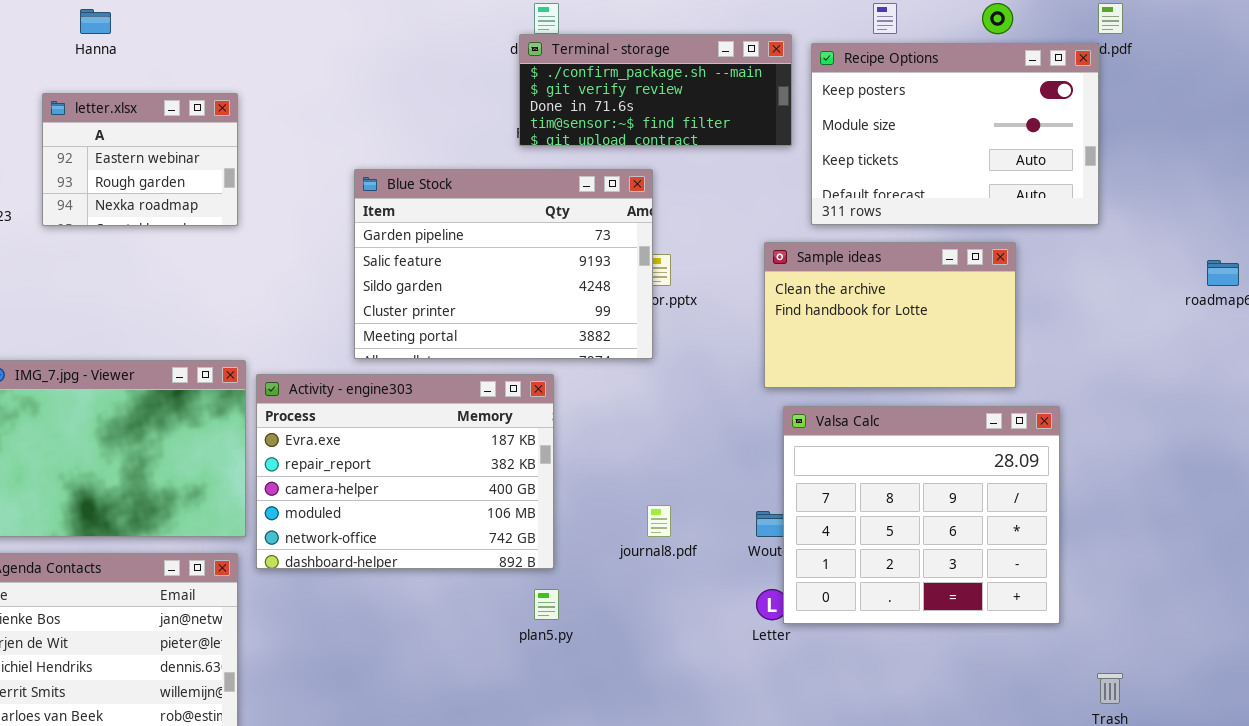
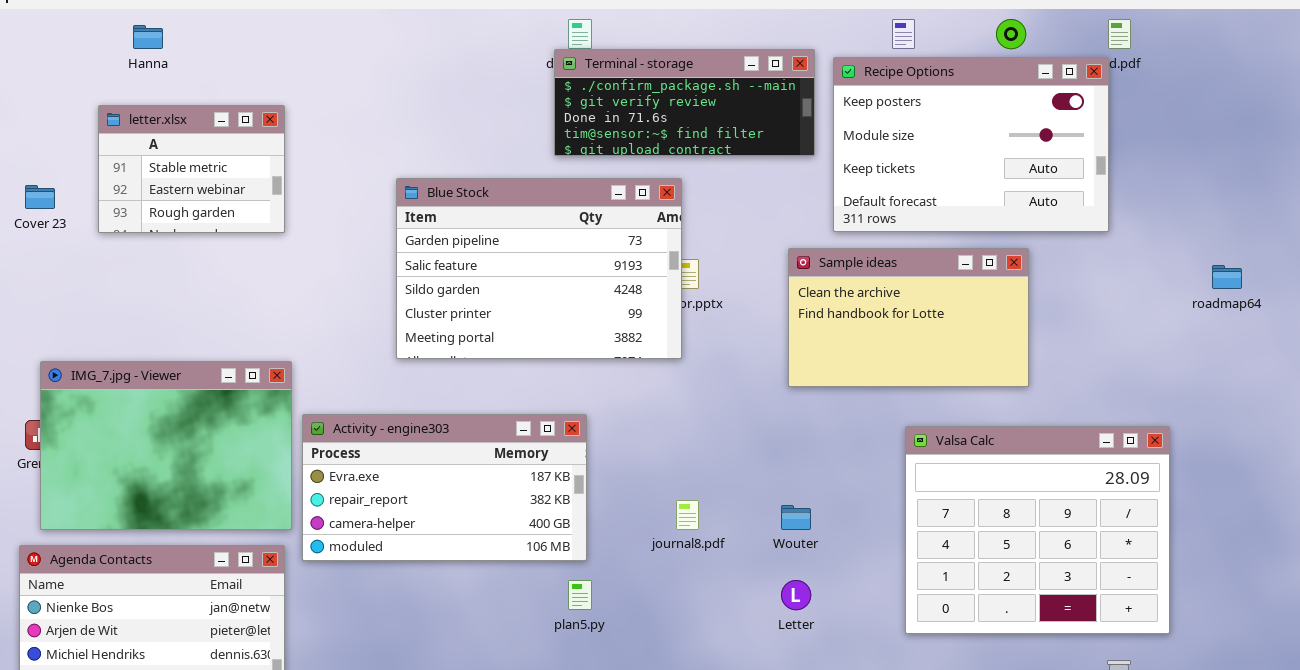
letter.xlsx: [42,93,238,226] -> [98,105,285,233], scrolled up 1 row
Activity - engine303: [256,374,554,569] -> [302,414,587,561], resized
Valsa Calc: [783,406,1060,624] -> [905,426,1170,634], moved

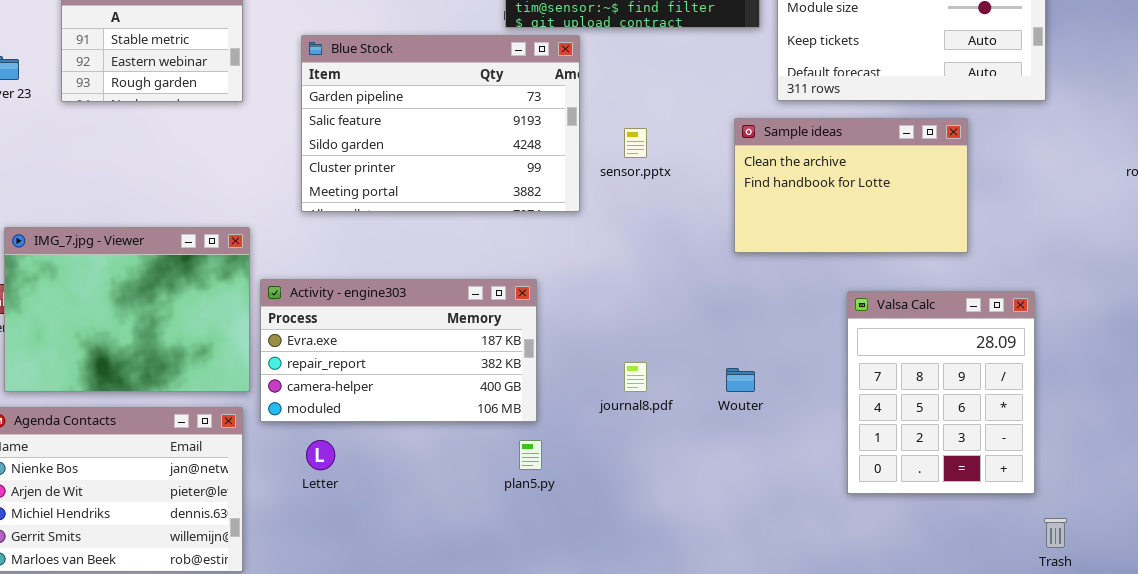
Blue Stock: [396,178,682,359] -> [301,35,580,212], moved
Valsa Calc: [905,426,1170,634] -> [847,291,1035,494], resized
Letter: [781,580,811,610] -> [306,440,335,470], moved

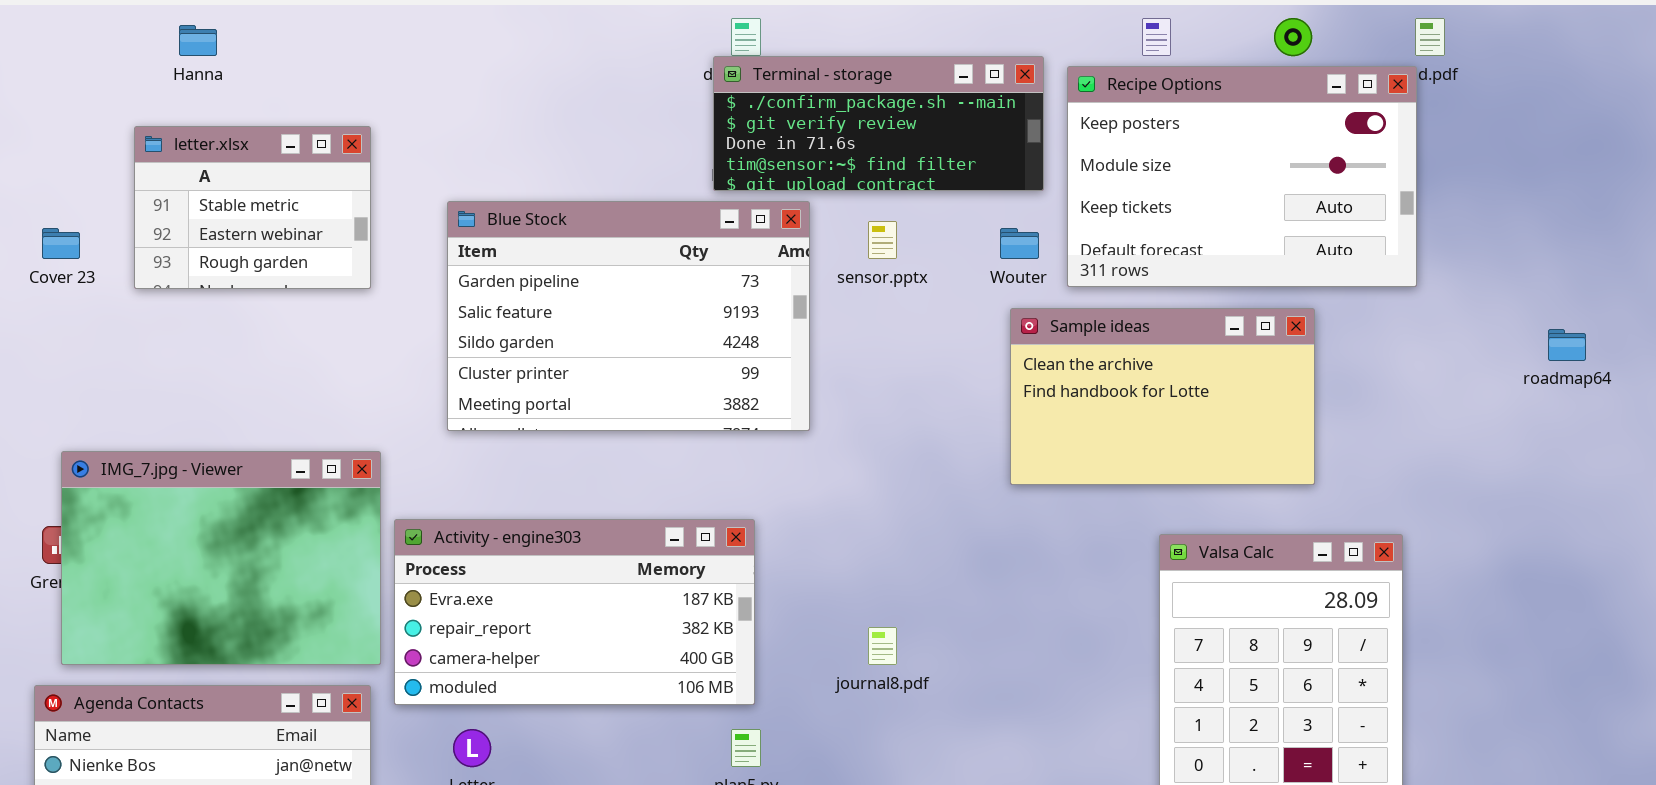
sensor.pptx: [624,128,647,158] -> [868,221,897,259], moved
Wouter: [726,368,755,392] -> [1000,228,1039,259], moved

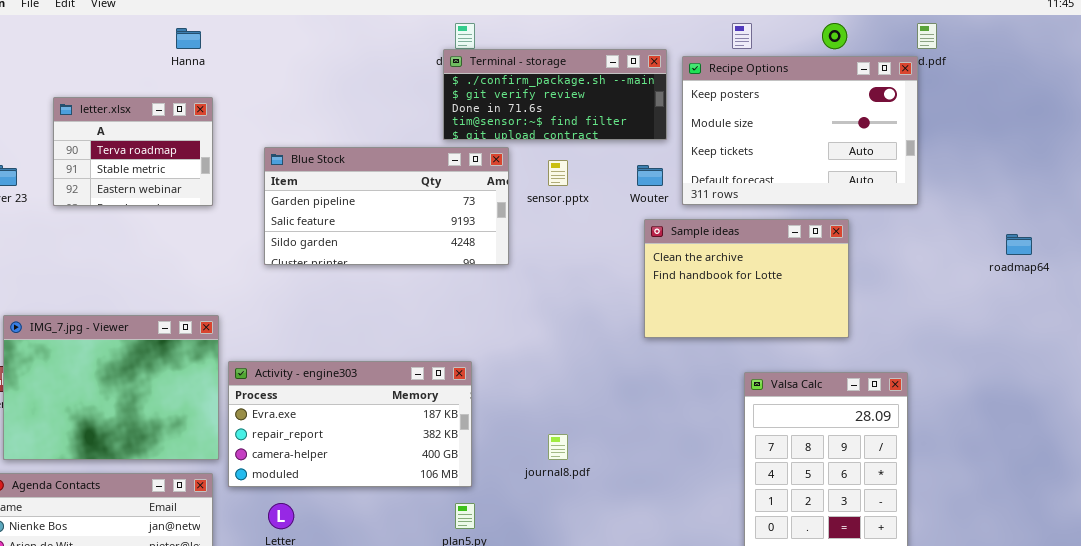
Hanna: [179,25,217,56] -> [176,28,201,49], moved
letter.xlsx: [134,126,371,289] -> [53,97,213,206], scrolled up 1 row
Blue Stock: [447,201,810,431] -> [264,147,509,265], resized

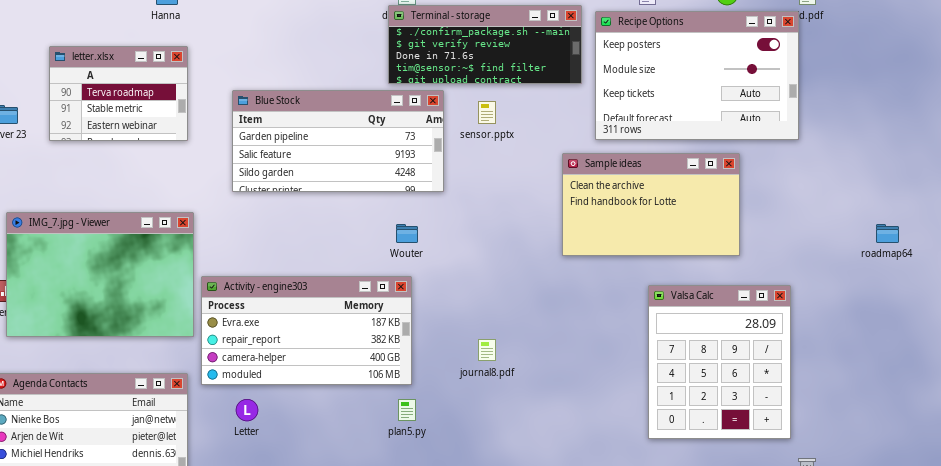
Wouter: [637,165,663,186] -> [396,224,418,243], moved
roadmap64: [1006,234,1032,255] -> [876,224,899,243], moved
IMG_7.jpg - Viewer: [3,315,219,460] -> [6,212,194,337], moved

